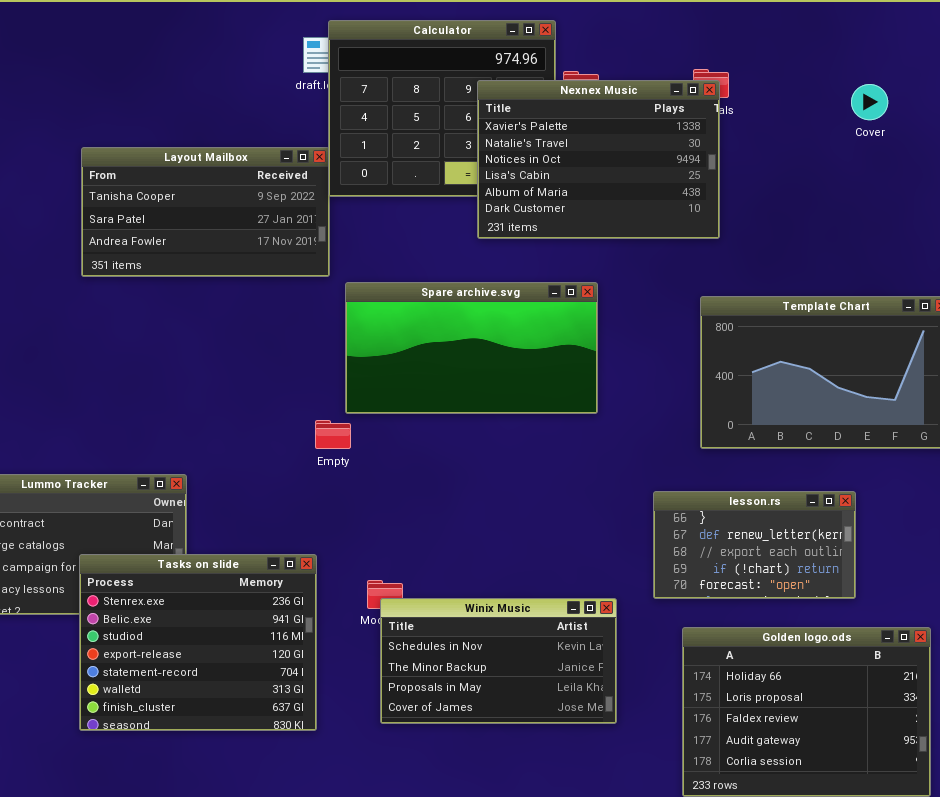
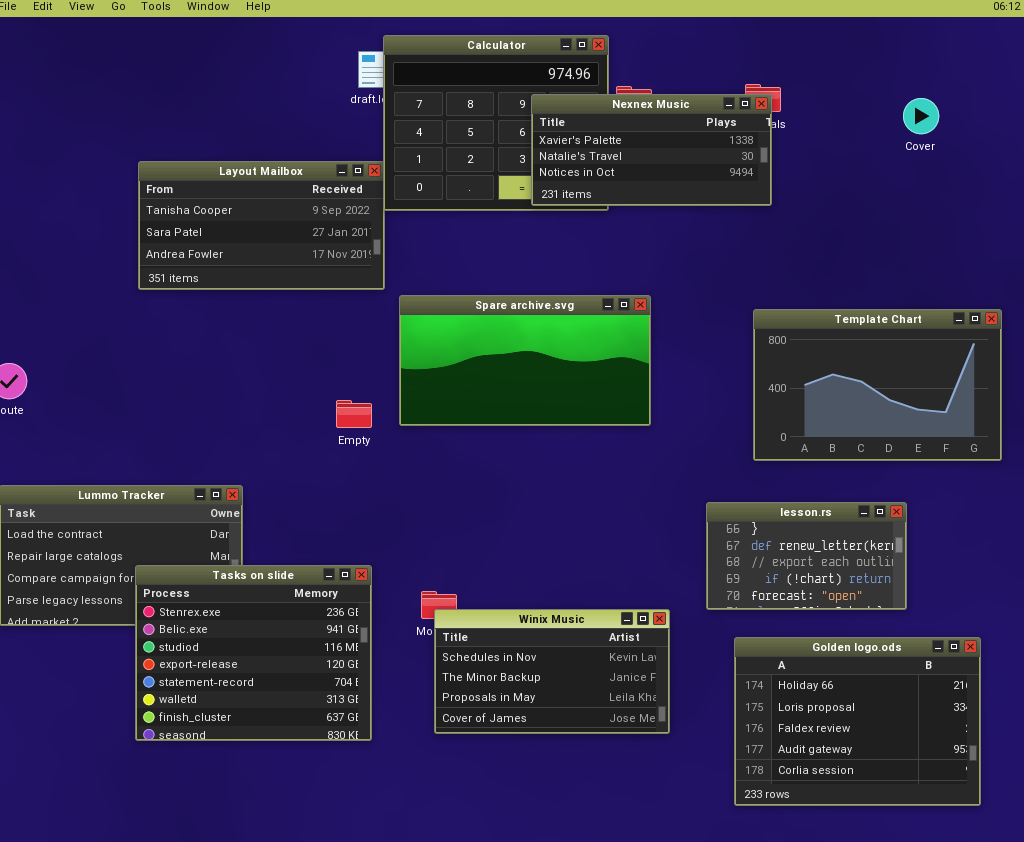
Nexnex Music: [477,80,720,239] -> [531,94,772,206], resized
Empty: [315,420,351,449] -> [336,400,372,428], moved

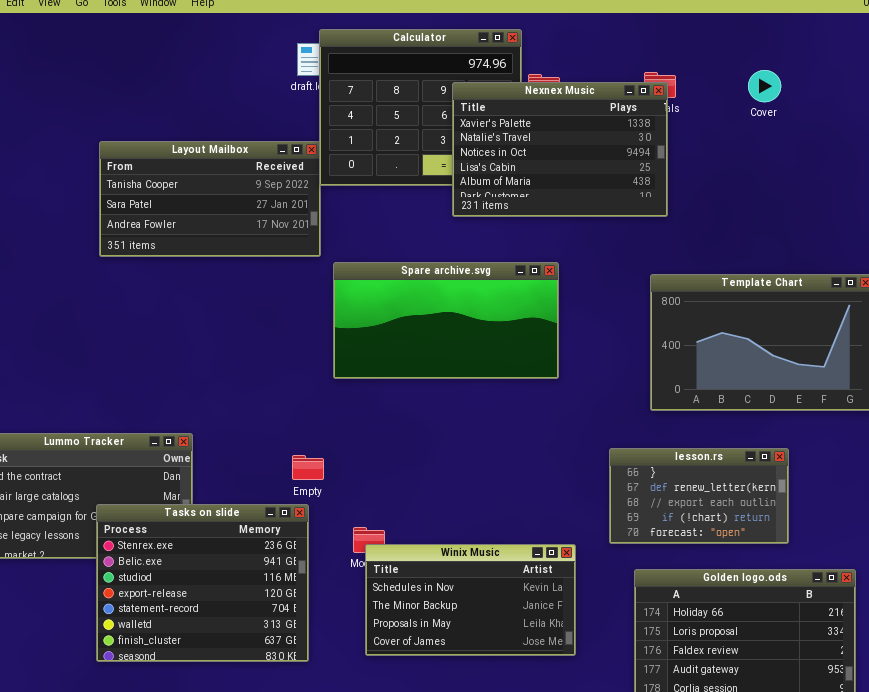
Nexnex Music: [531,94,772,206] -> [452,82,668,217], resized
Cover: [903,98,939,134] -> [748,70,781,102], moved
Empty: [336,400,372,428] -> [292,455,324,480], moved

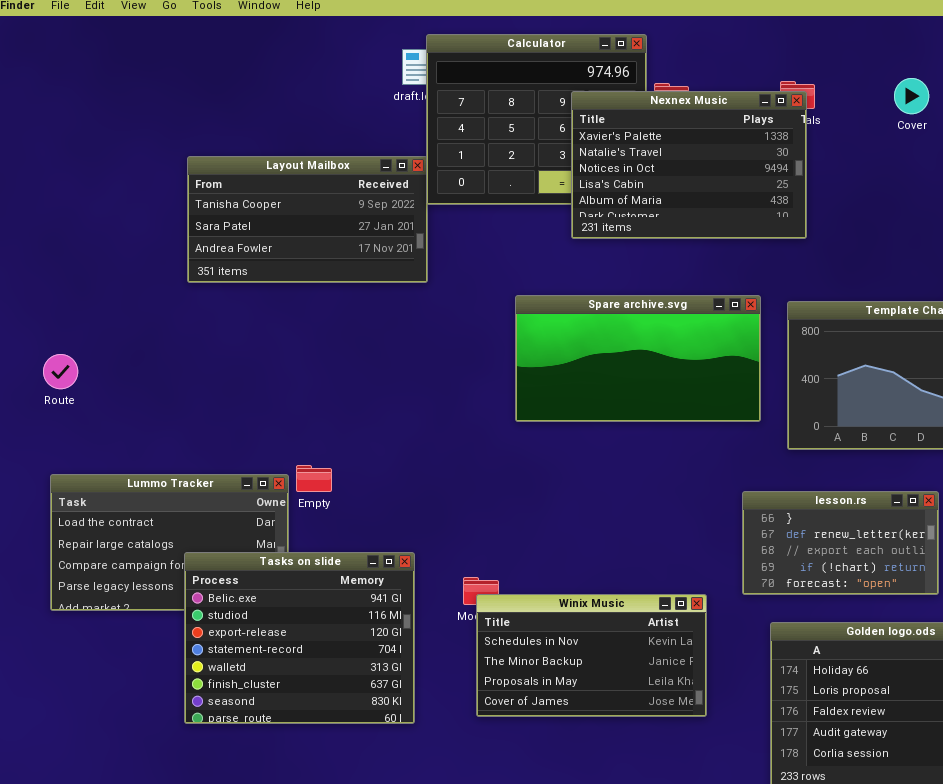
Spare archive.svg: [333,262,559,379] -> [515,295,761,422], moved
Empty: [292,455,324,480] -> [296,465,332,492], moved
Tasks on slide: [96,504,309,662] -> [184,552,415,724], scrolled down 1 row

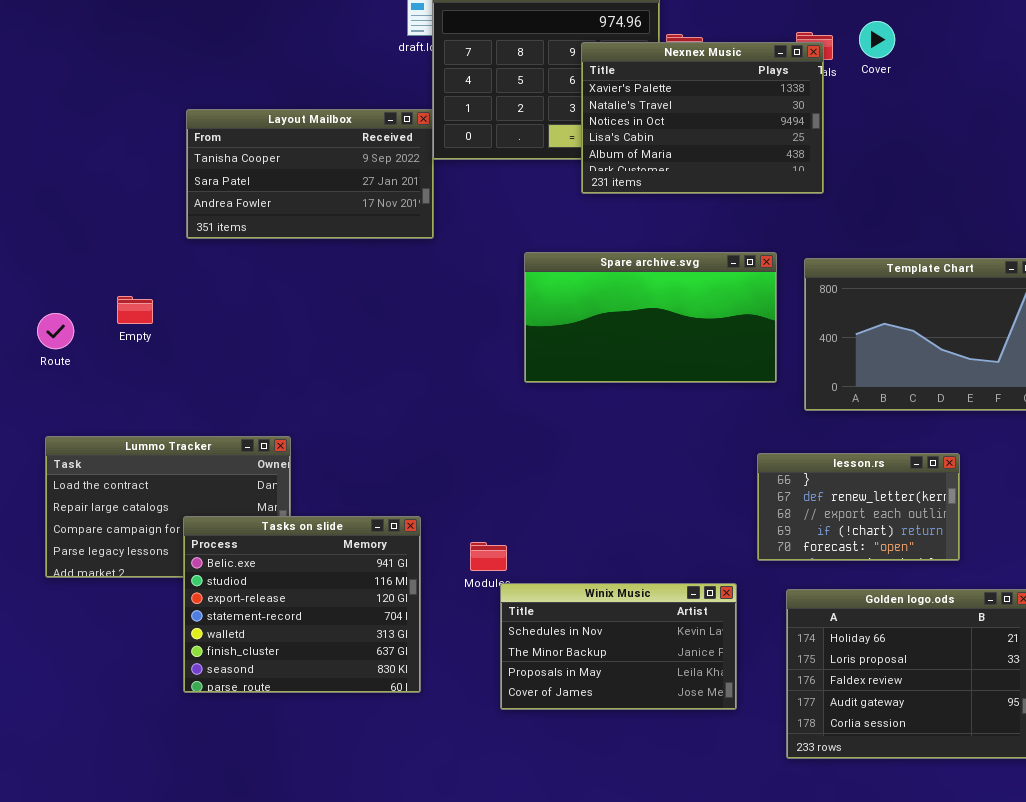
Cover: [894,78,929,114] -> [859,21,895,58], moved
Empty: [296,465,332,492] -> [117,296,153,324], moved
Winix Music: [476,594,707,717] -> [500,583,737,710], moved

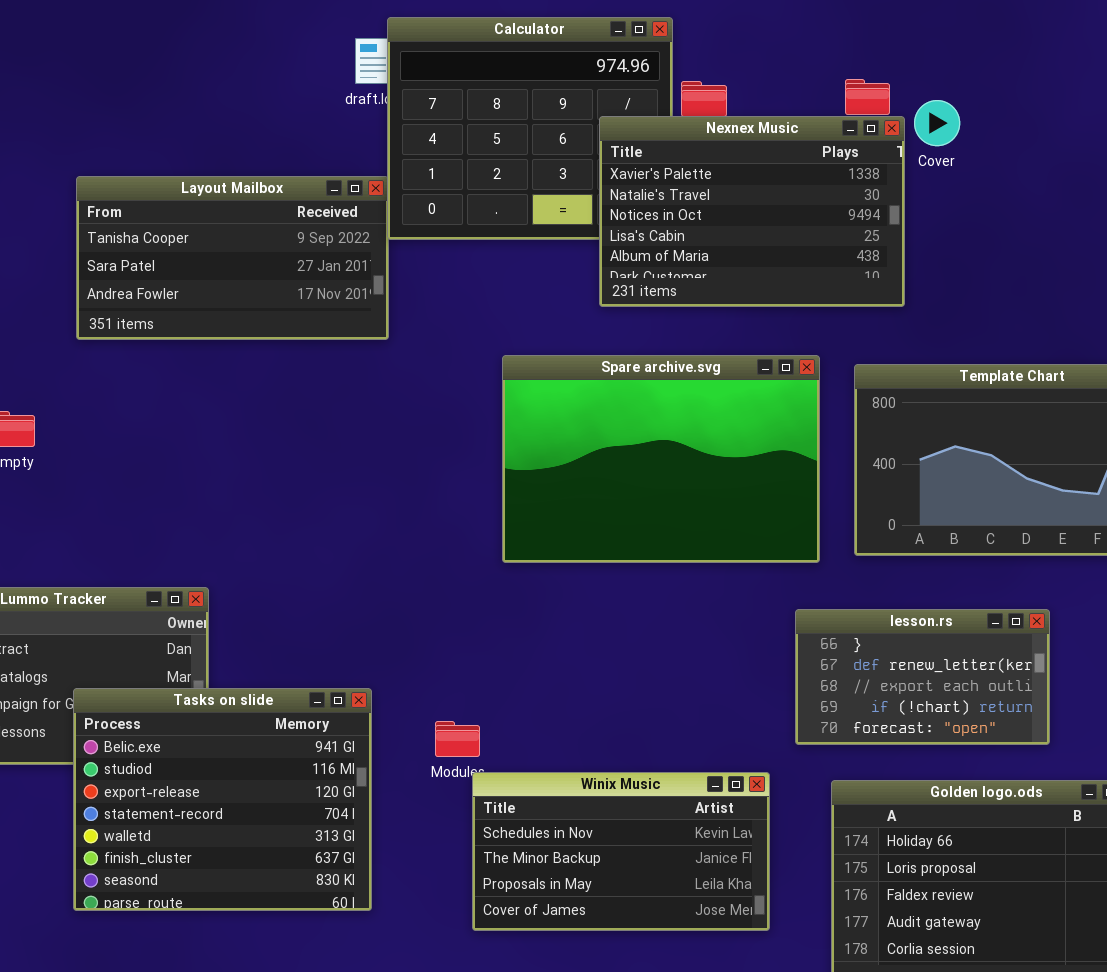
Cover: [859,21,895,58] -> [914,100,960,146], moved
Nexnex Music: [581,42,824,194] -> [599,116,905,307], moved
Spare archive.svg: [524,252,777,383] -> [502,355,820,563], resized

